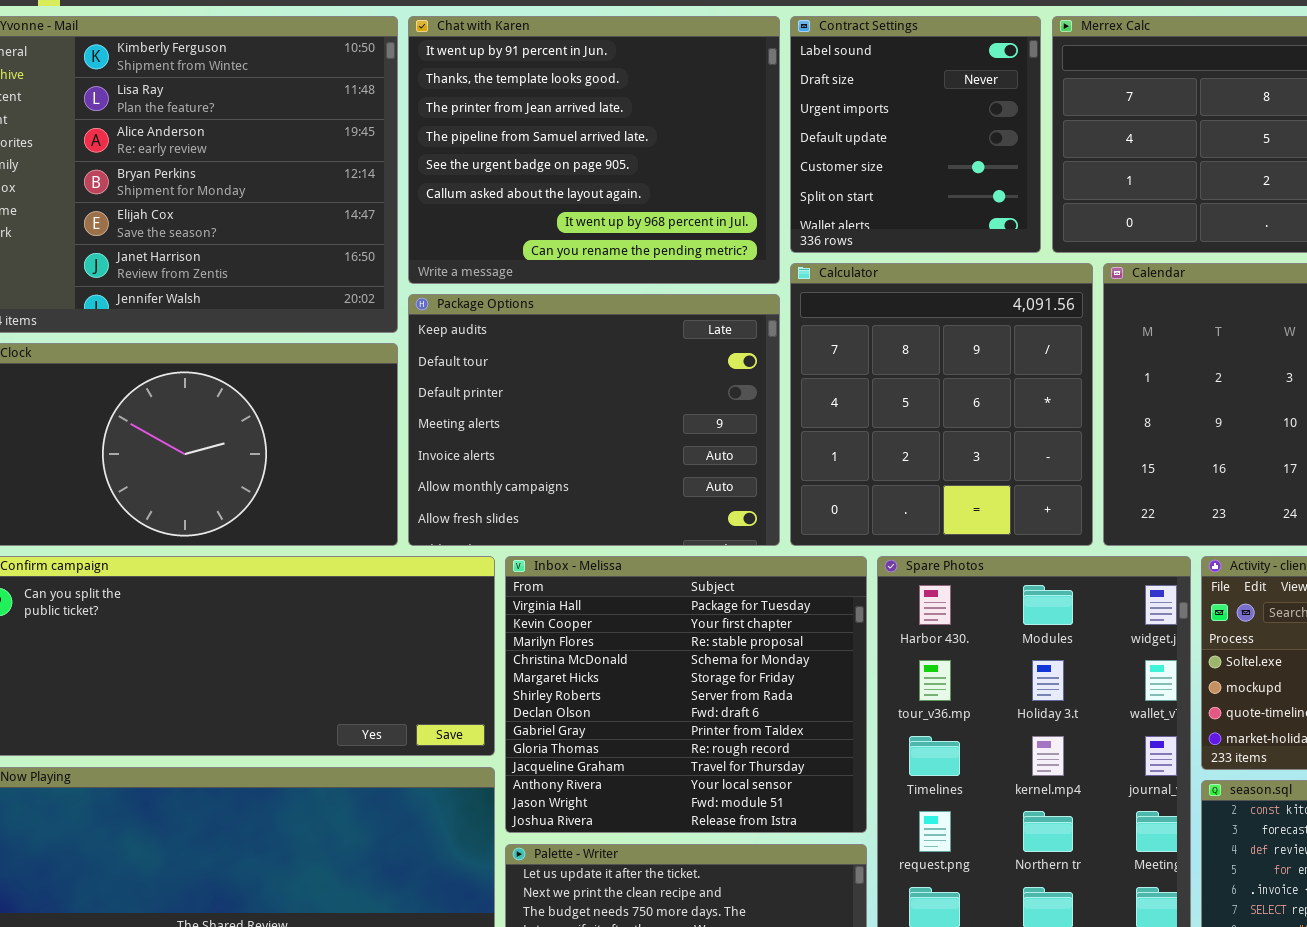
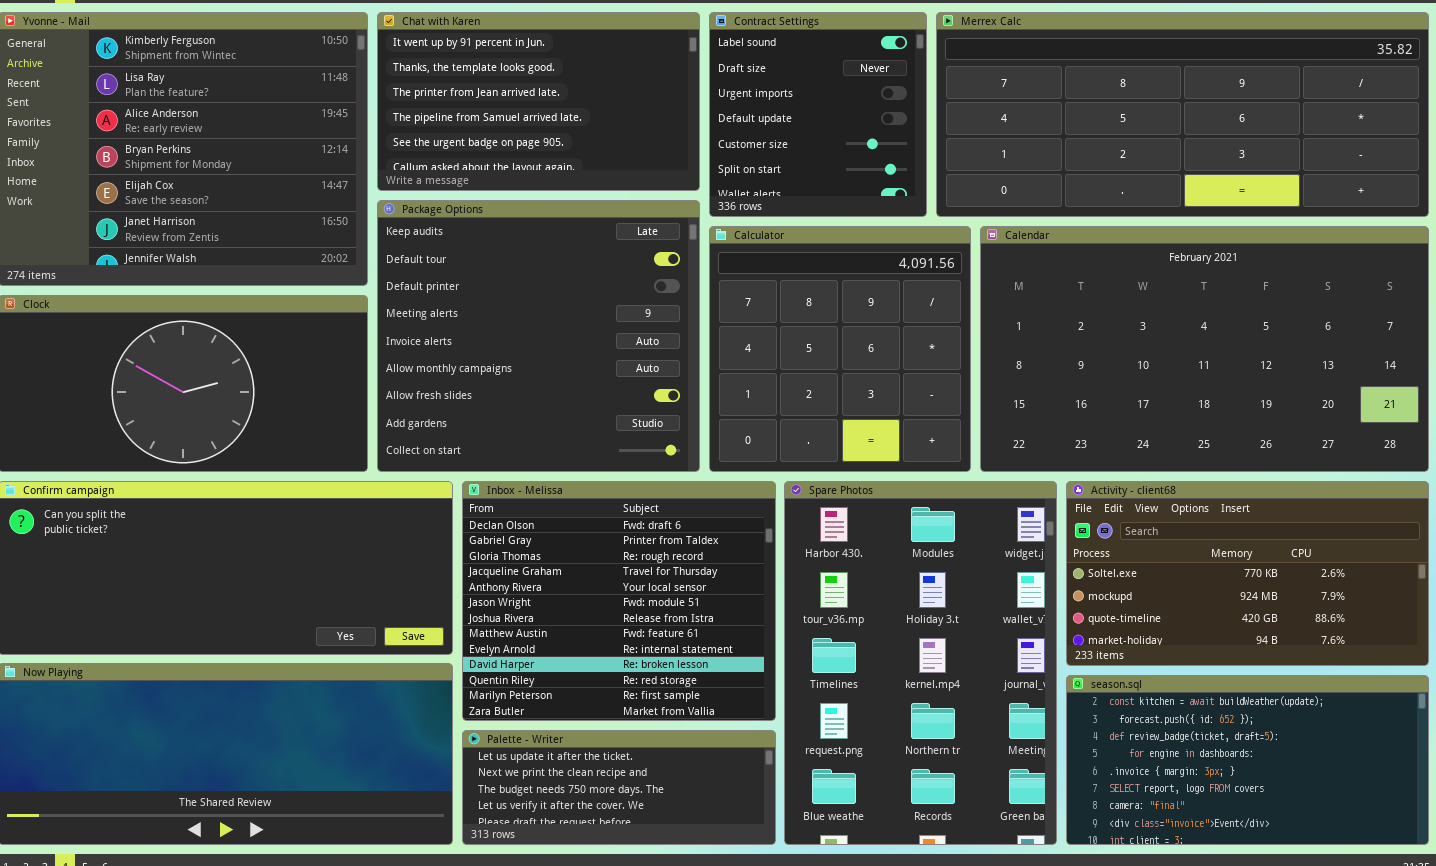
Chat with Karen: [408,16,780,284] -> [377,12,700,191], resized
Package Options: [408,294,780,546] -> [377,200,700,472], resized
Inbox - Melissa: [505,556,867,833] -> [462,481,776,721], scrolled down 6 rows

